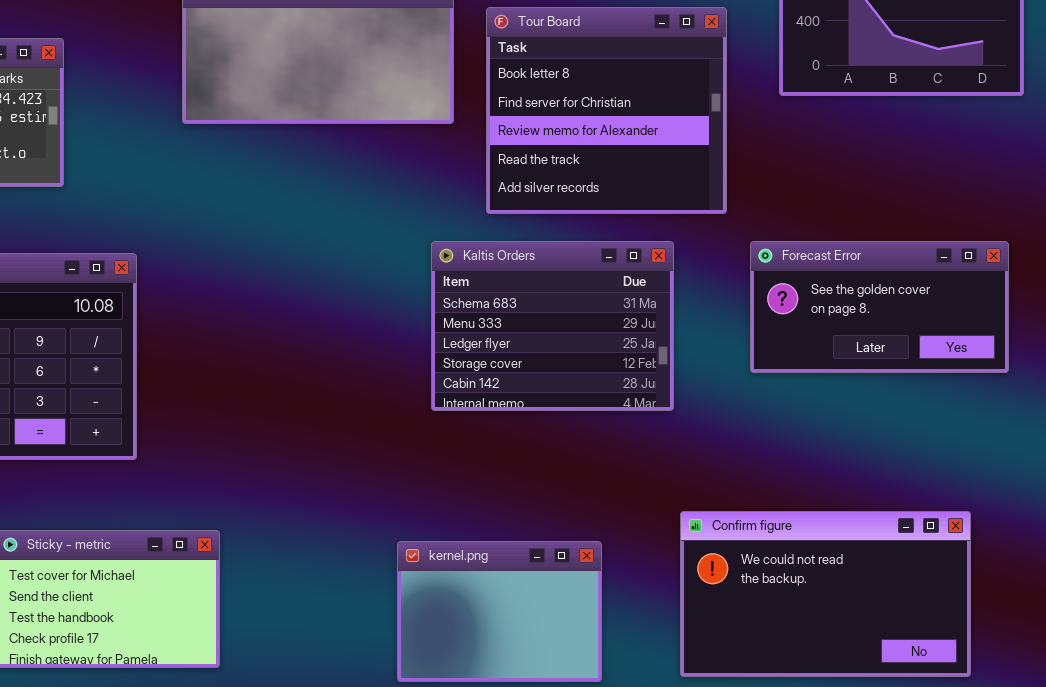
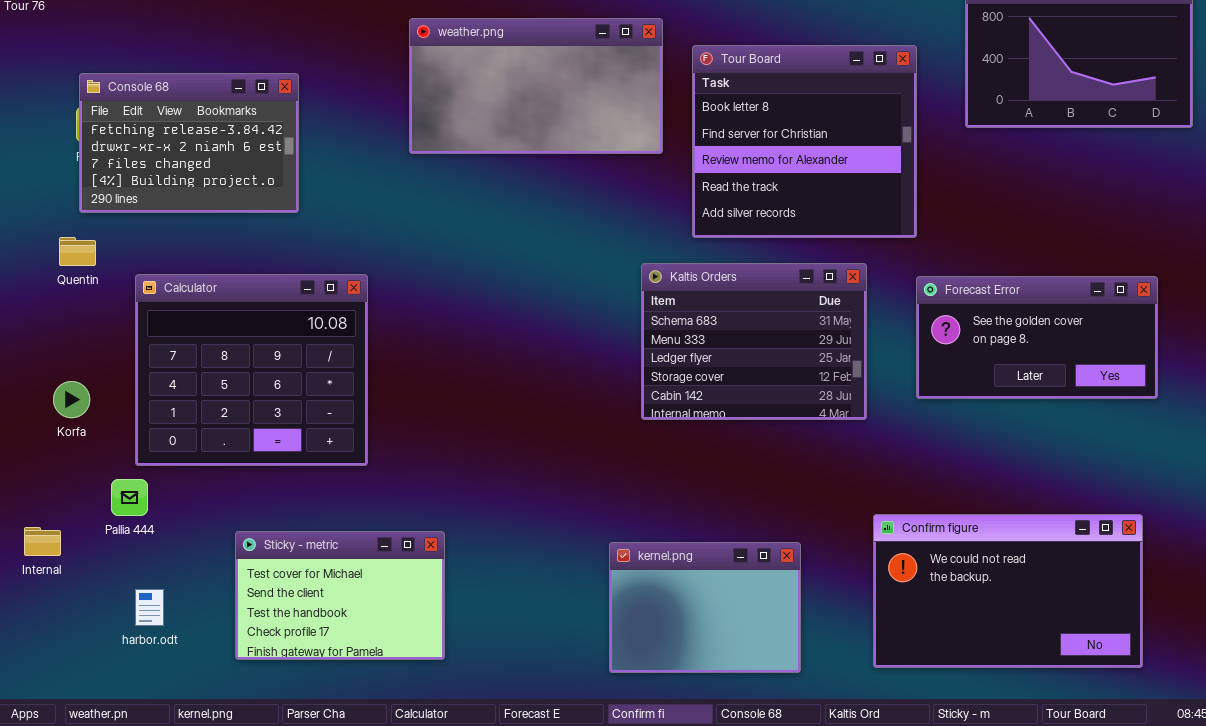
Forecast Error: [750,241,1009,373] -> [916,276,1158,399], moved

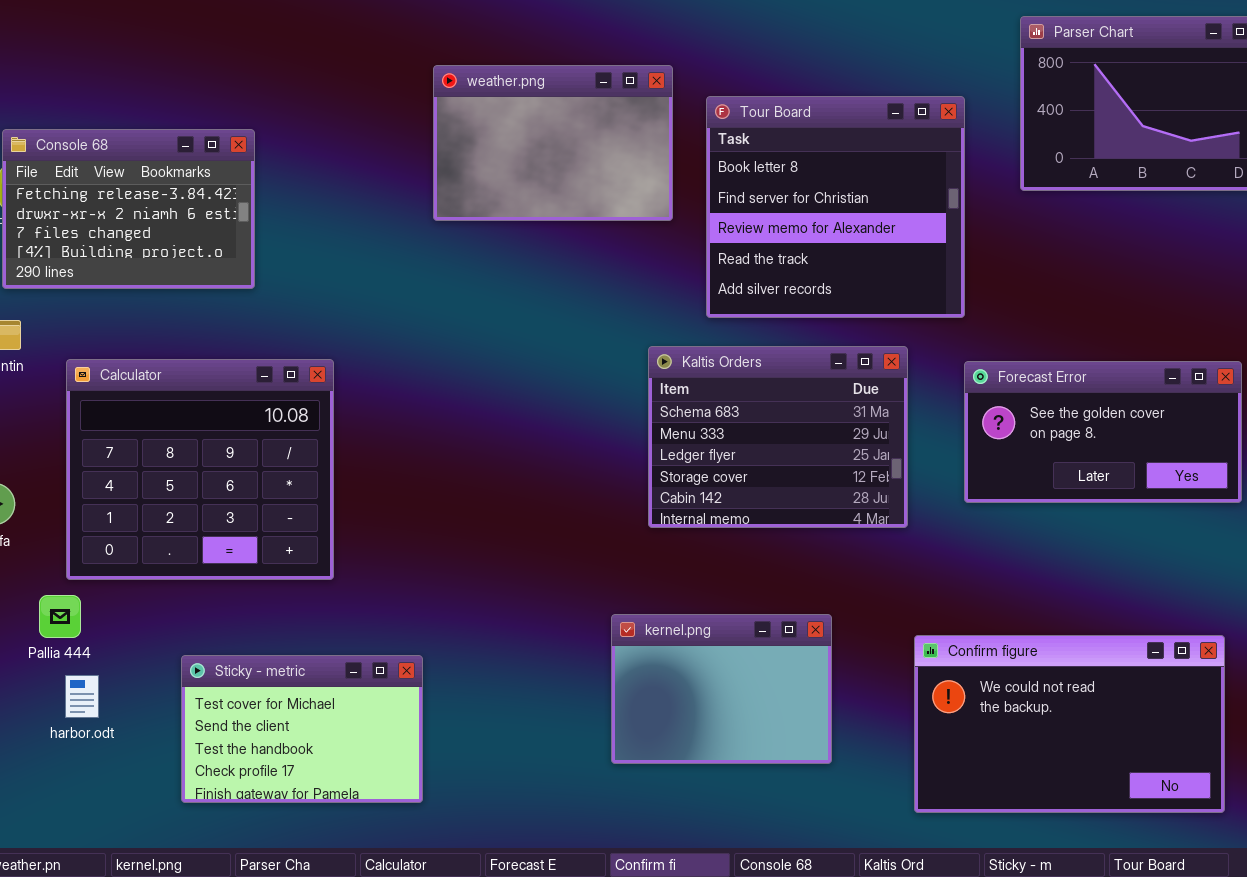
weather.png: [409,18,663,154] -> [433,65,673,221], resized
kernel.png: [609,542,801,673] -> [611,614,832,764], moved
harbor.odt: [135,589,164,626] -> [65,675,99,718], moved

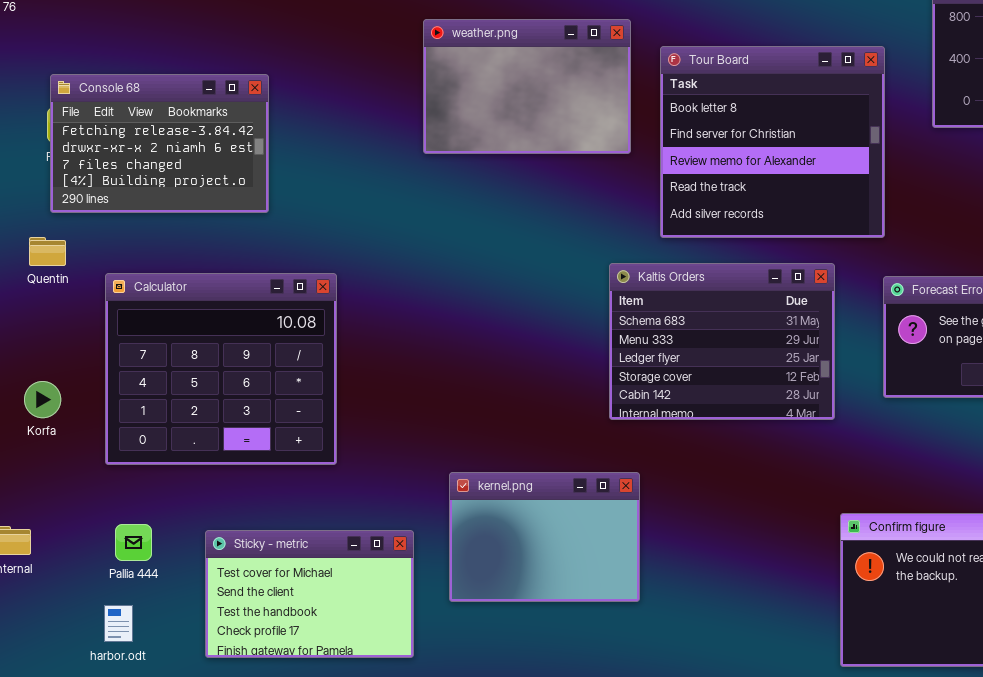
Pallia 444: [39,595,81,638] -> [115,524,152,561], moved
kernel.png: [611,614,832,764] -> [449,472,640,602], moved
harbor.odt: [65,675,99,718] -> [104,605,133,642], moved

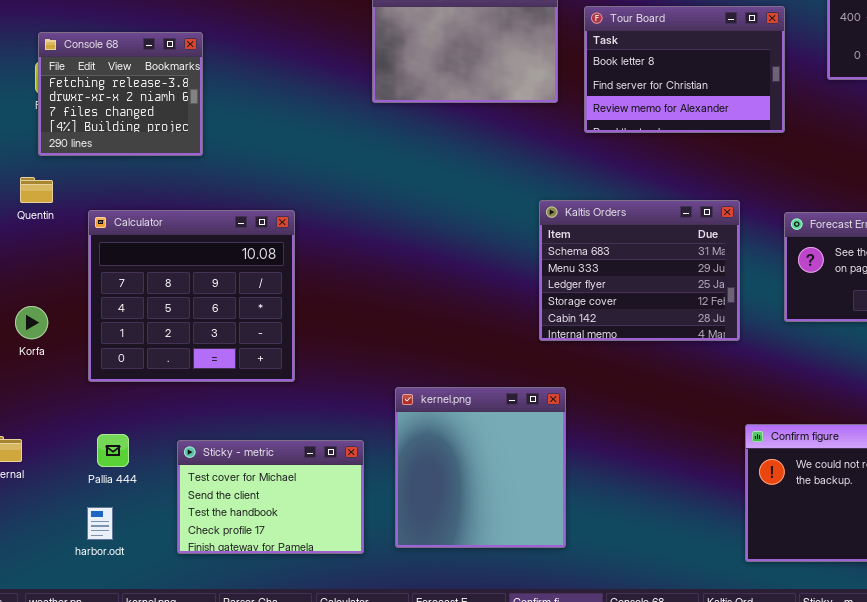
Tour Board: [660,46,885,238] -> [584,6,785,133], resized
Console 68: [50,74,269,213] -> [38,32,203,156], resized
kernel.png: [449,472,640,602] -> [395,387,566,548], resized

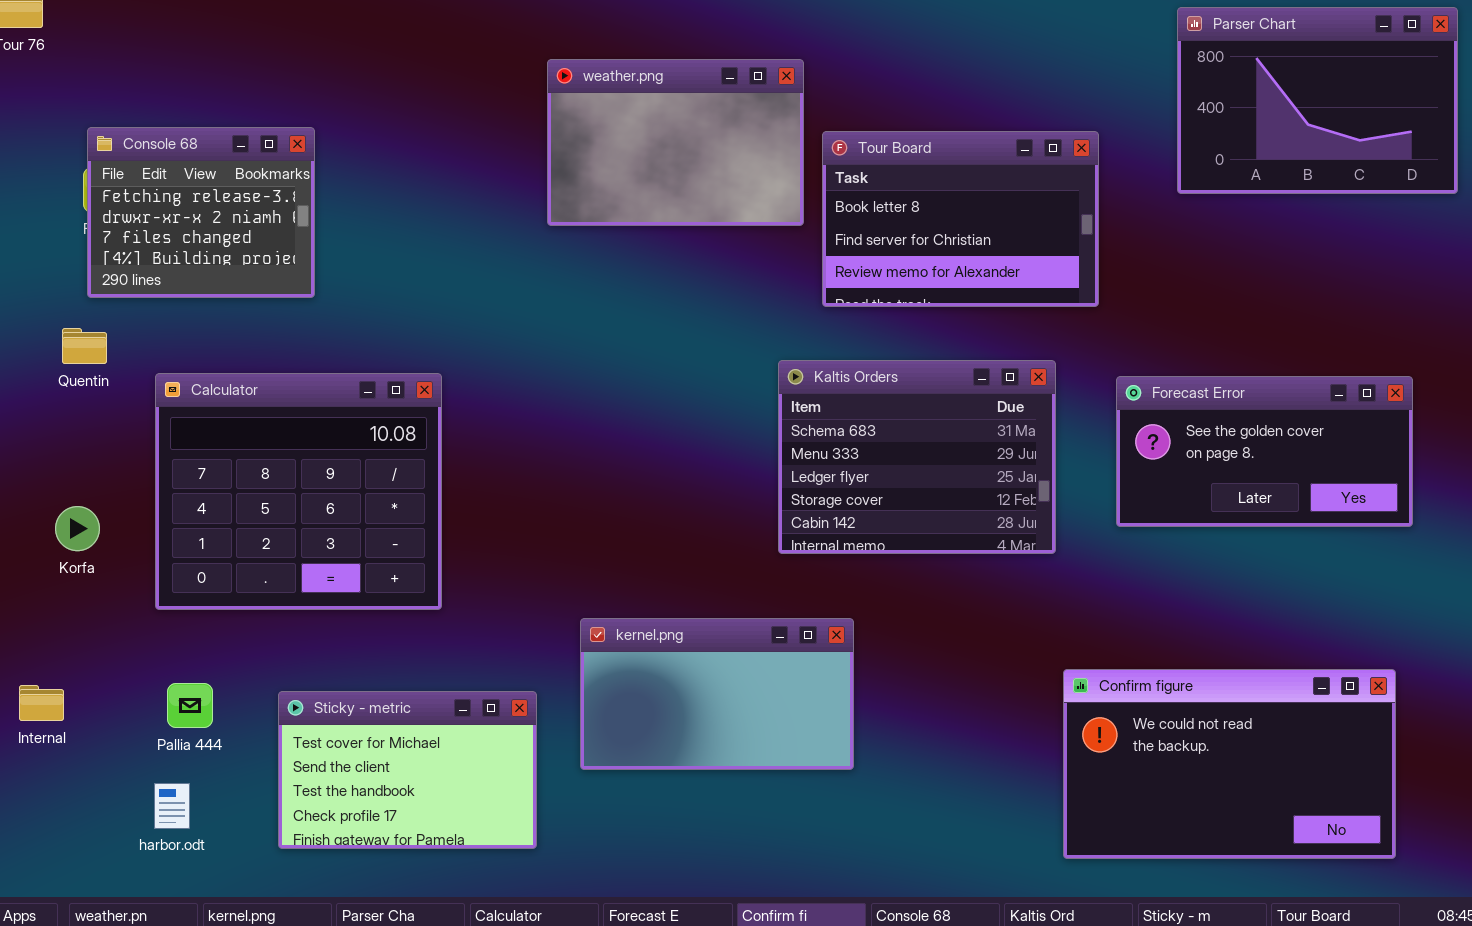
Tour Board: [584,6,785,133] -> [822,131,1099,307], moved
kernel.png: [395,387,566,548] -> [580,618,854,770], resized

